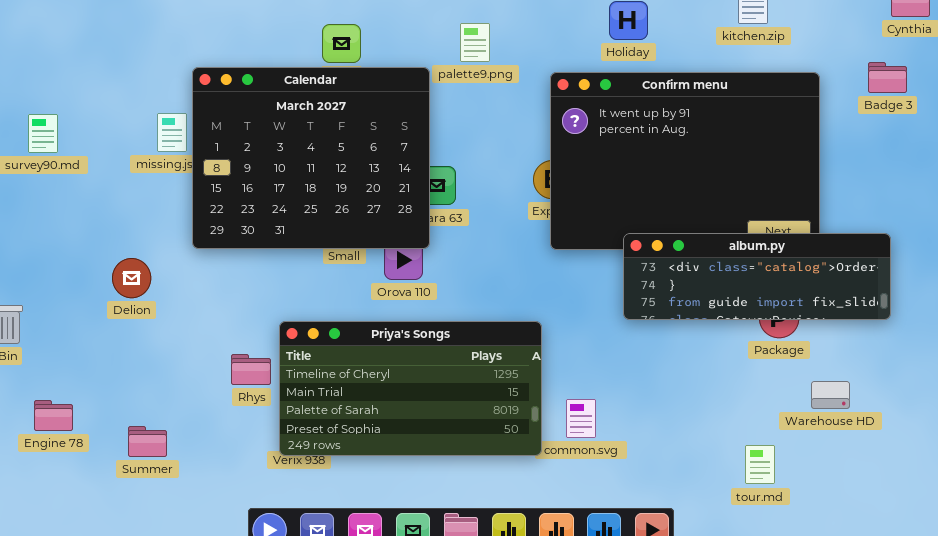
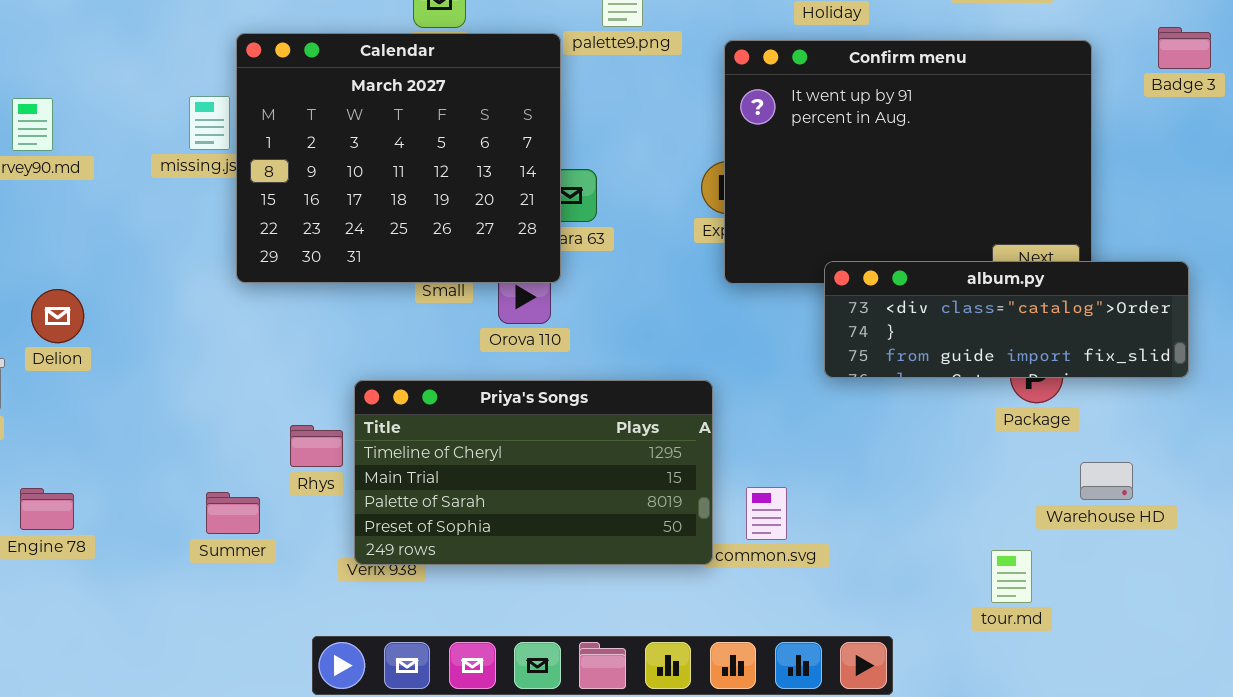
Delion: [112,258,151,298] -> [31,289,84,343], moved
Summer: [128,426,167,457] -> [206,492,260,534], moved

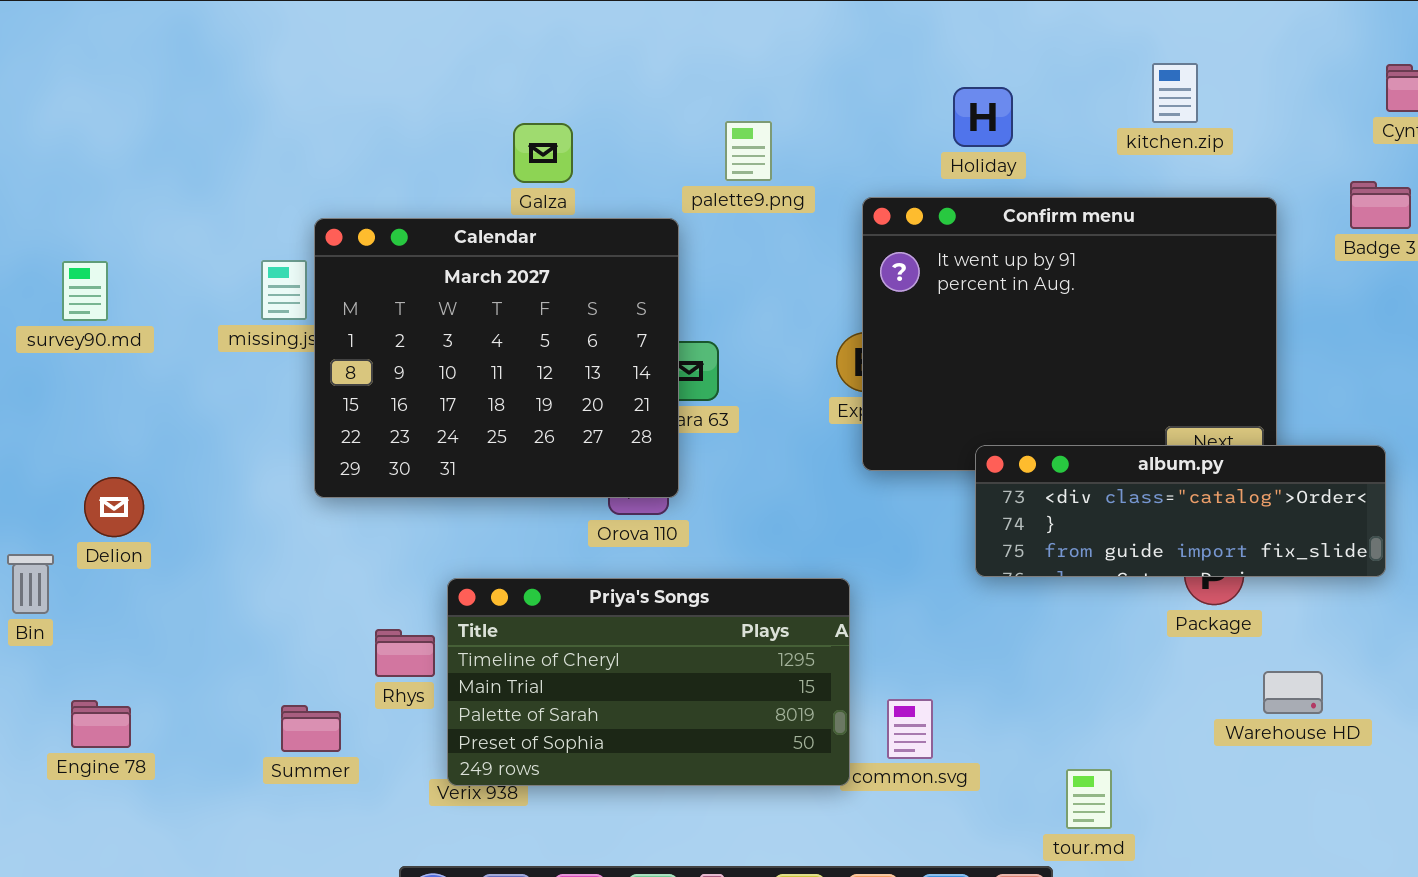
Calendar: [236,33,561,283] -> [314,218,679,498], moved
tour.md: [991,550,1032,603] -> [1066,769,1112,829], moved

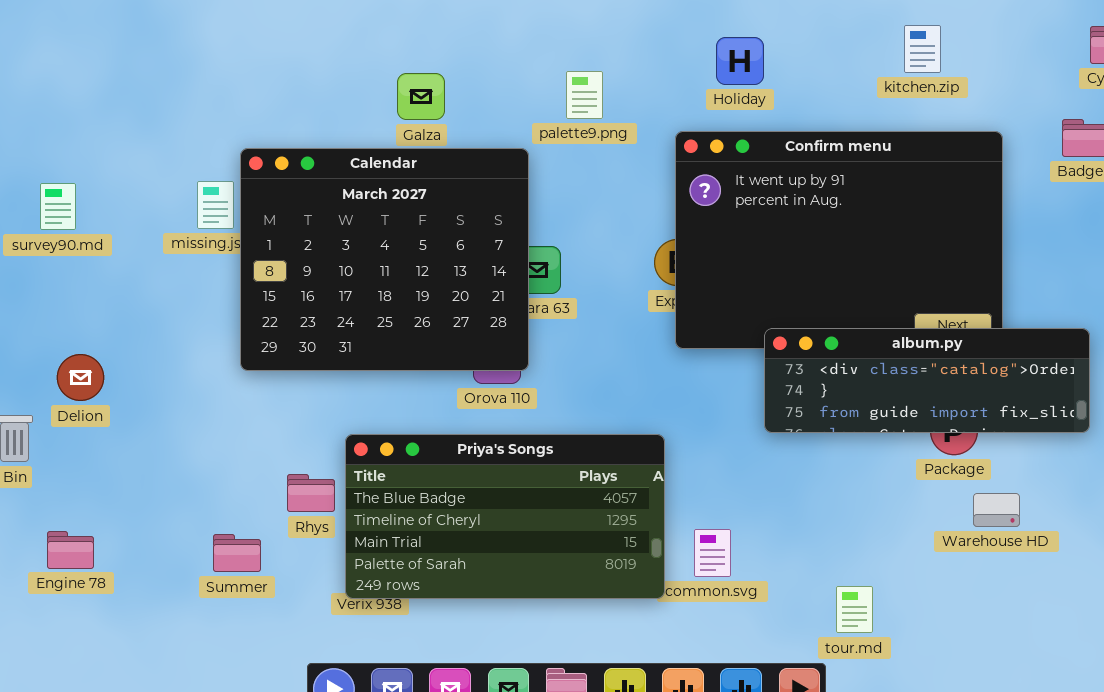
Holiday: [953,87,1013,147] -> [716,37,764,85], moved
Priya's Songs: [447,578,850,786] -> [345,434,665,599], scrolled up 1 row
Warehouse HD: [1263,671,1323,714] -> [973,493,1020,527], moved

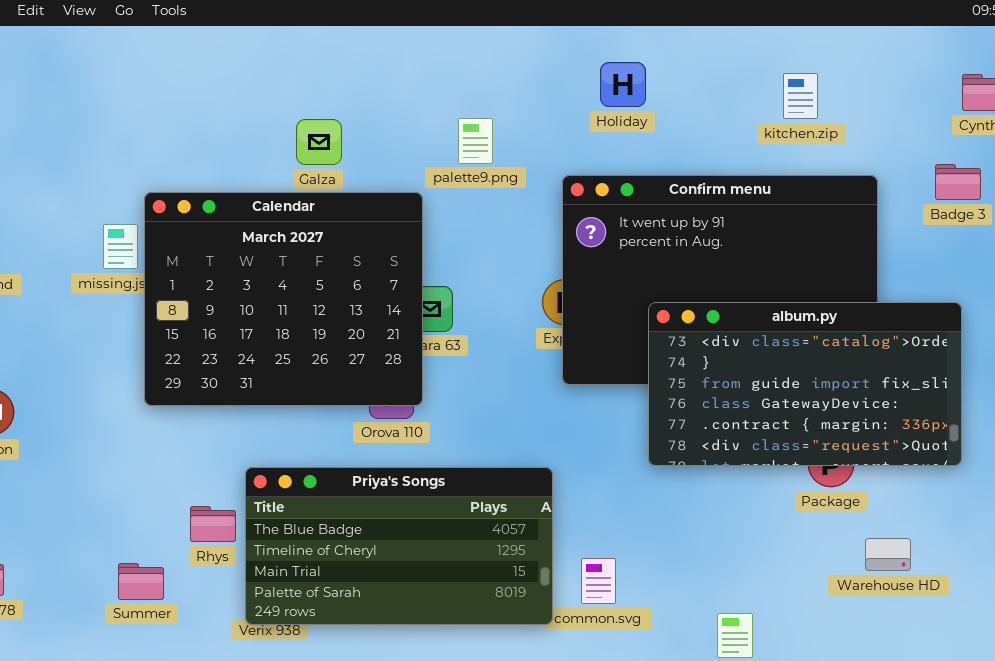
Holiday: [716,37,764,85] -> [600,62,646,107], moved
album.py: [764,328,1090,433] -> [648,302,962,466], resized
Warehouse HD: [973,493,1020,527] -> [865,538,911,571], moved

